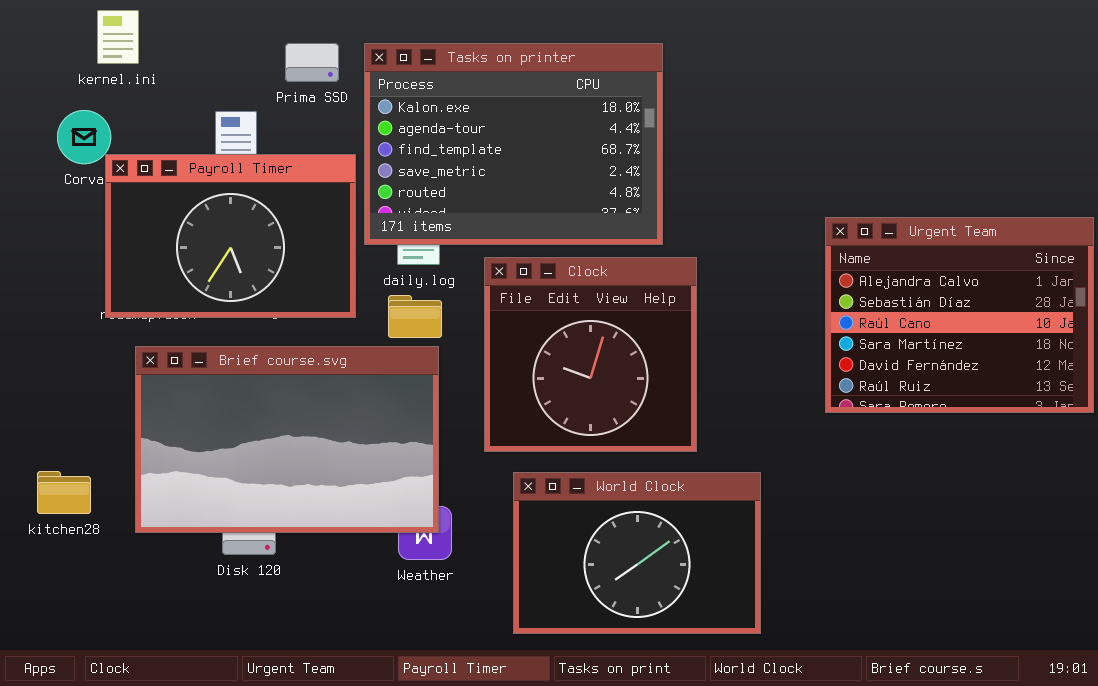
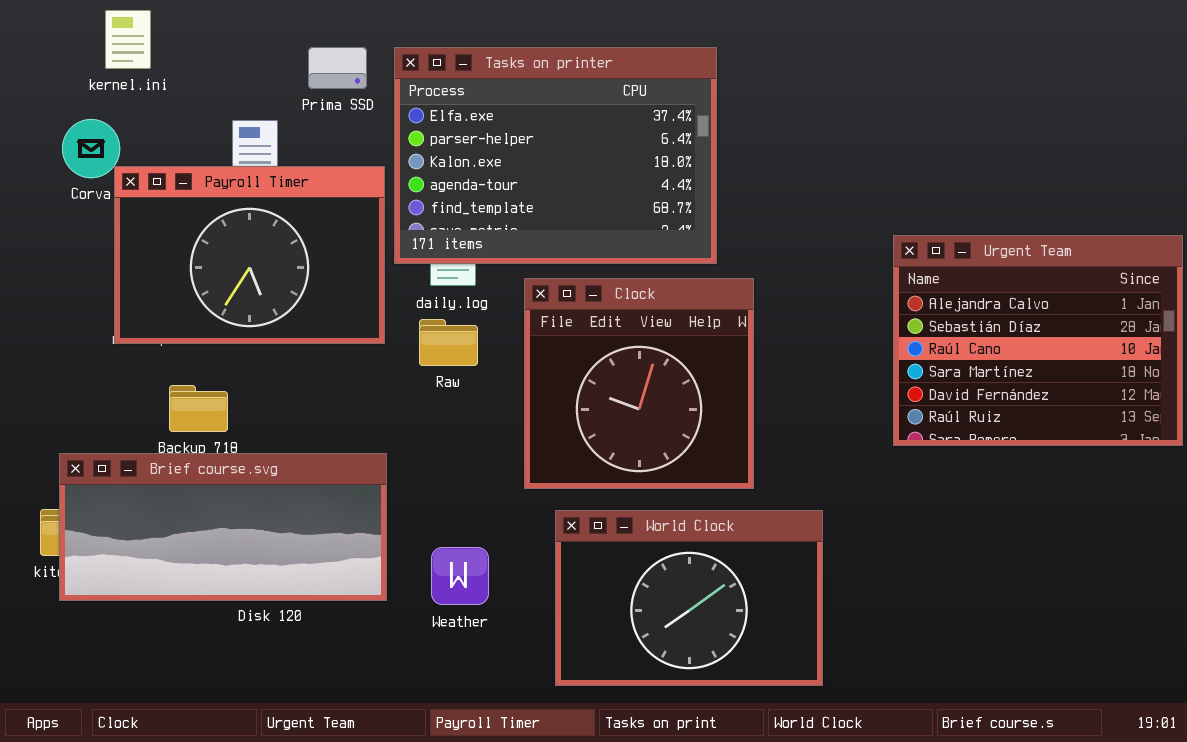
Tasks on printer: [364,43,663,245] -> [394,47,717,264], scrolled up 2 rows
Brief course.svg: [135,346,439,533] -> [59,453,387,601], moved, resized

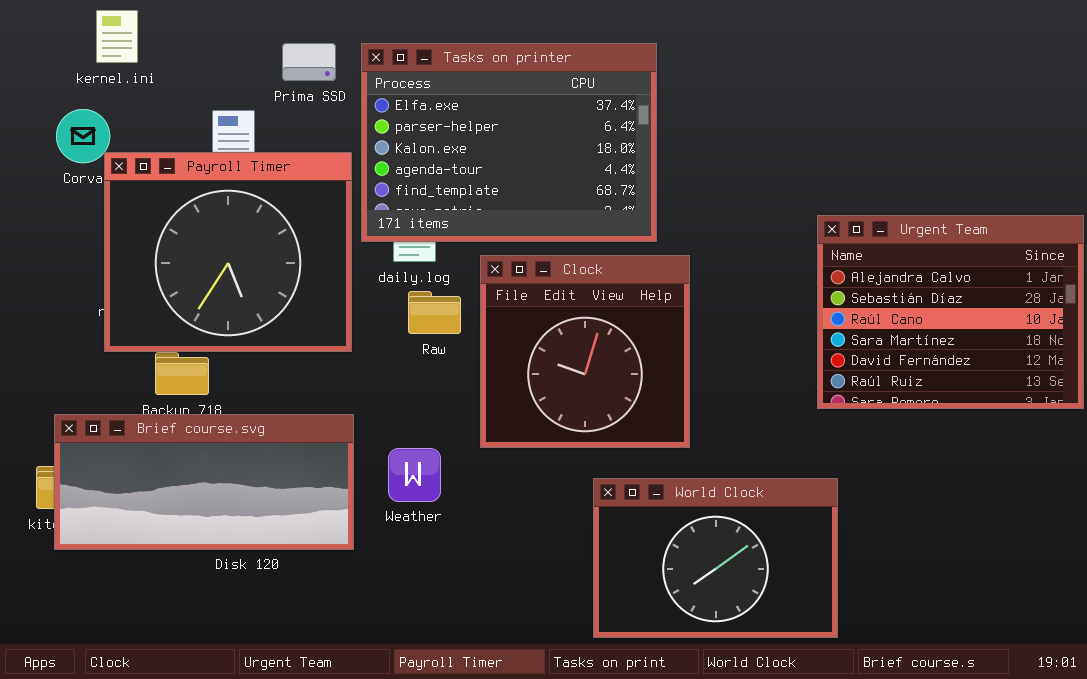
Payroll Timer: [114,166,385,344] -> [104,152,352,352], resized
Raw: [419,319,478,366] -> [408,291,461,334], moved
World Clock: [555,510,823,686] -> [593,478,838,638], moved
Weather: [431,547,489,605] -> [388,448,441,502], moved

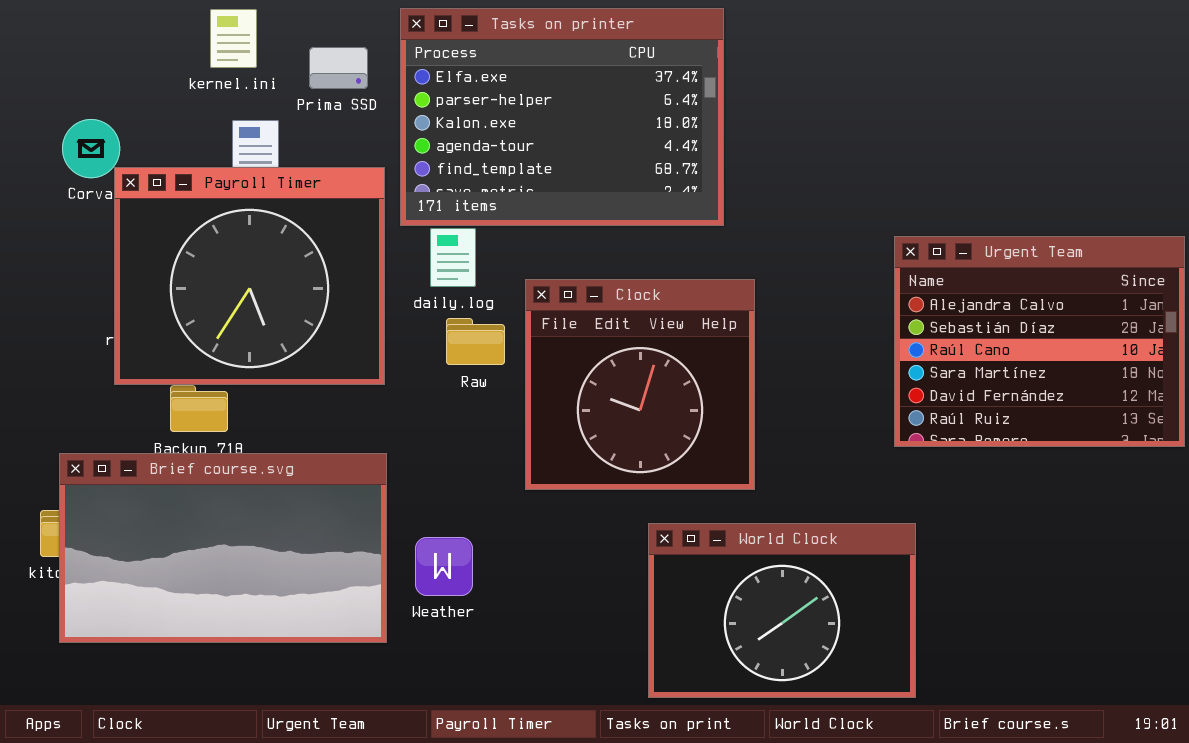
kernel.ini: [96,10,138,63] -> [210,9,257,68], moved
Tasks on printer: [361,43,657,242] -> [400,8,724,226], moved
Brief course.svg: [54,414,354,550] -> [59,453,387,643], resized
Weather: [388,448,441,502] -> [415,537,473,596], moved

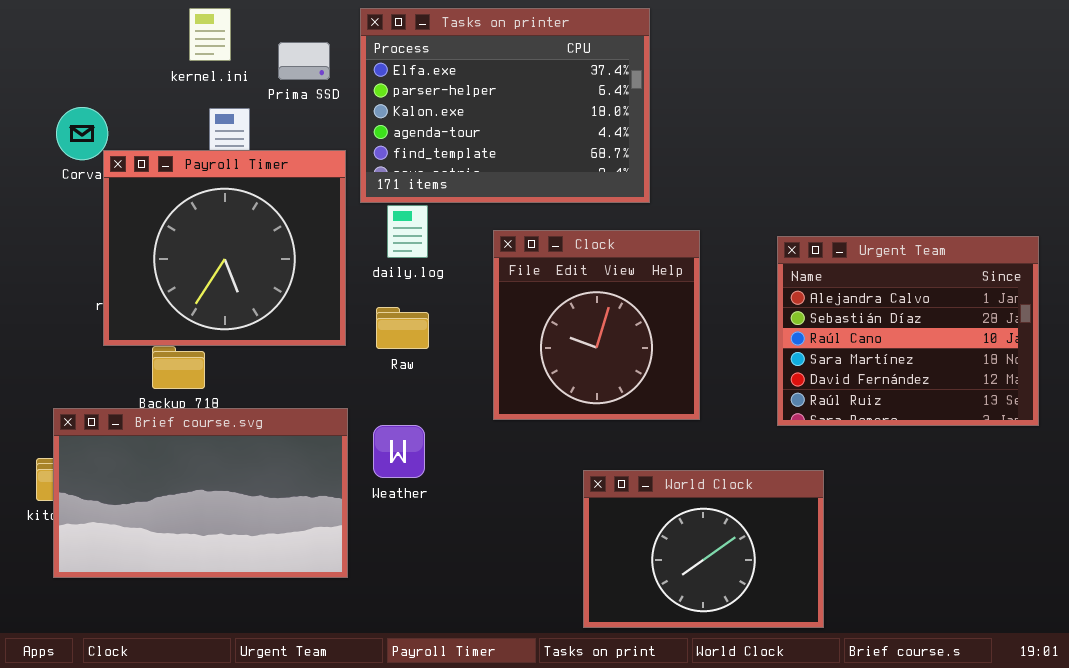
Urgent Team: [894,236,1185,447] -> [777,236,1039,426], moved
Clock: [525,279,755,490] -> [493,230,700,420], moved
Raw: [446,318,505,365] -> [376,307,429,349], moved
Weather: [415,537,473,596] -> [373,425,425,478], moved

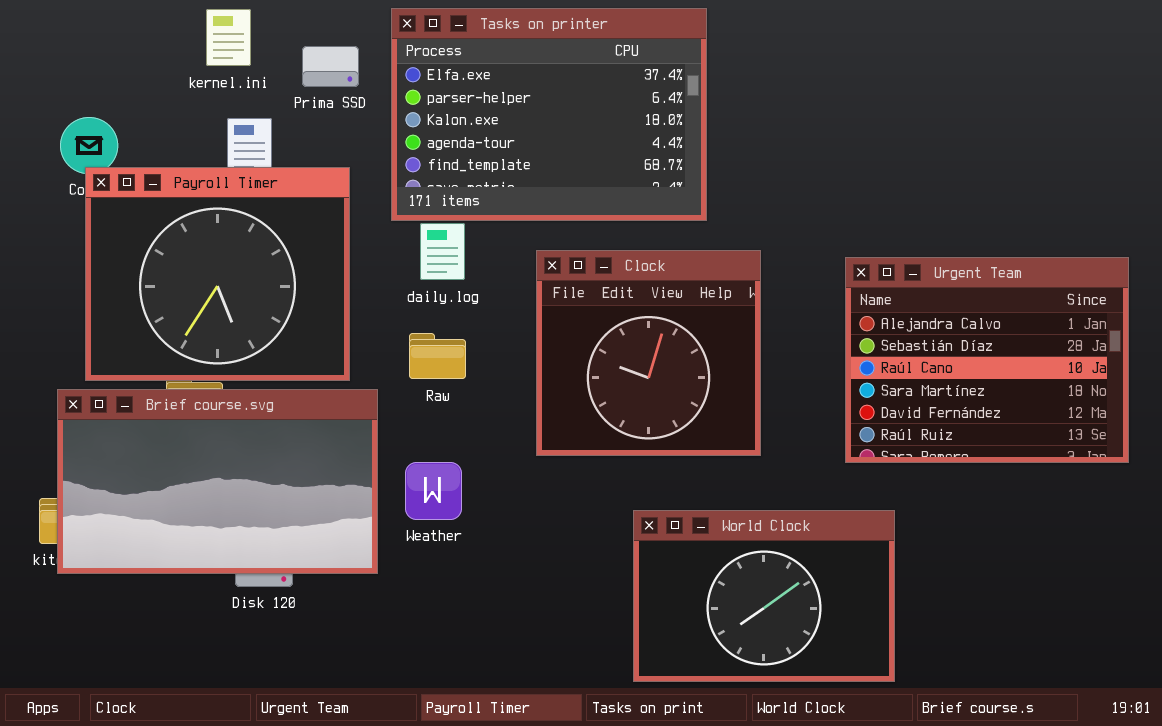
Payroll Timer: [103,150,346,346] -> [85,167,350,381], moved
Brief course.svg: [53,408,348,578] -> [57,389,378,574], moved

